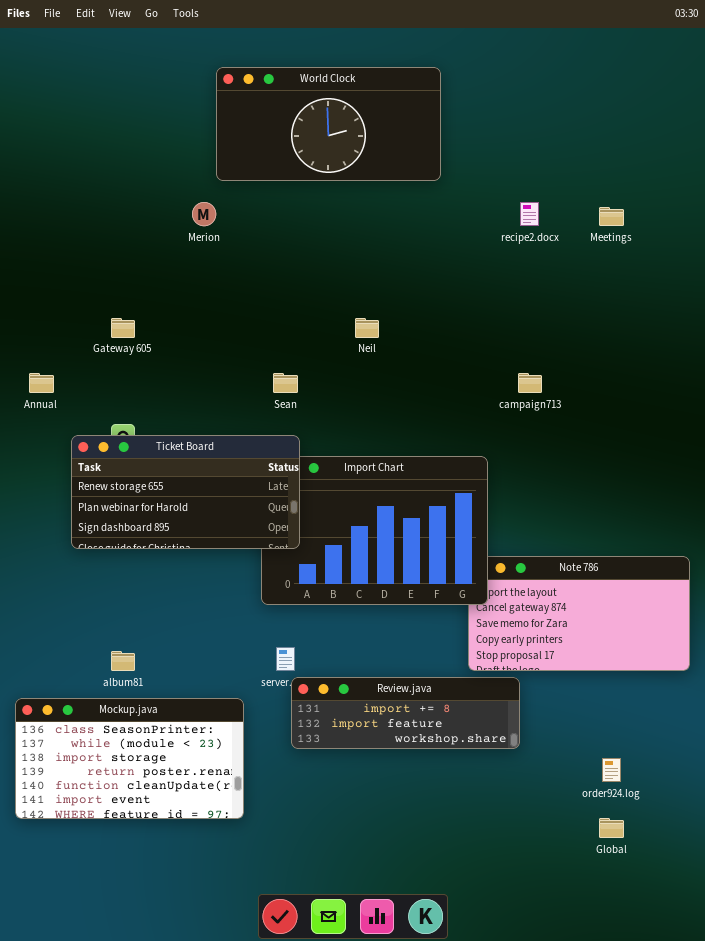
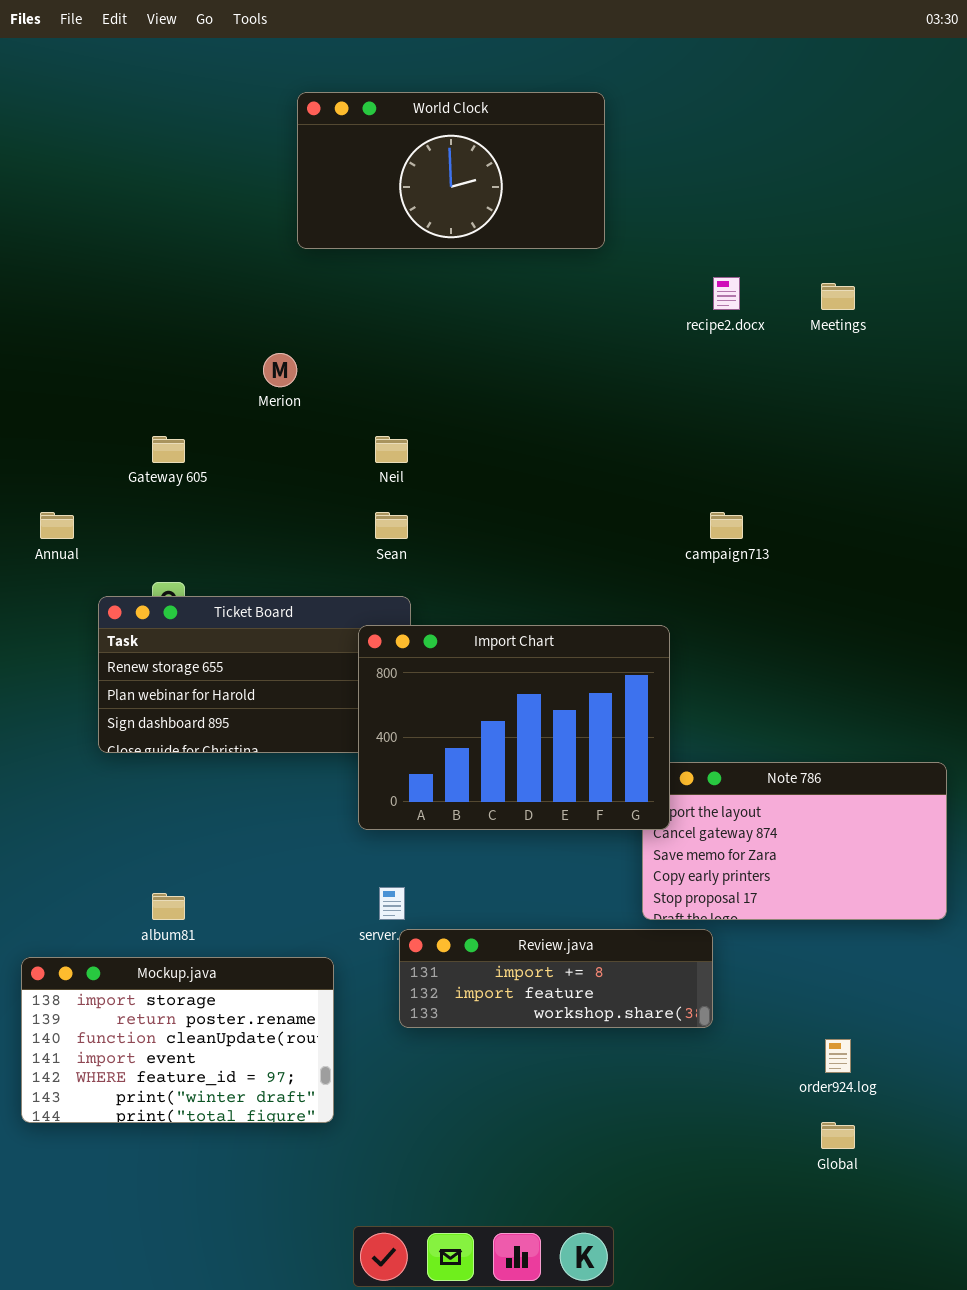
Merion: [192,202,216,226] -> [263,353,297,387], moved
Neil: [355,318,379,338] -> [375,436,408,463], moved
Import Chart: [261,456,488,605] -> [358,625,670,830], raised
Mockup.java: [15,698,244,819] -> [21,957,334,1123], scrolled down 2 rows

